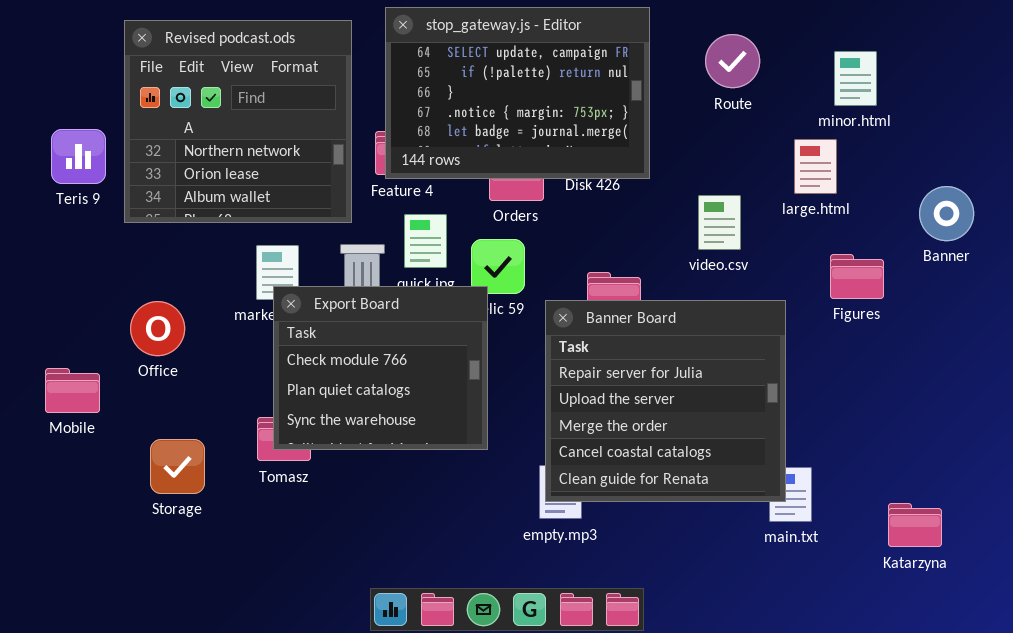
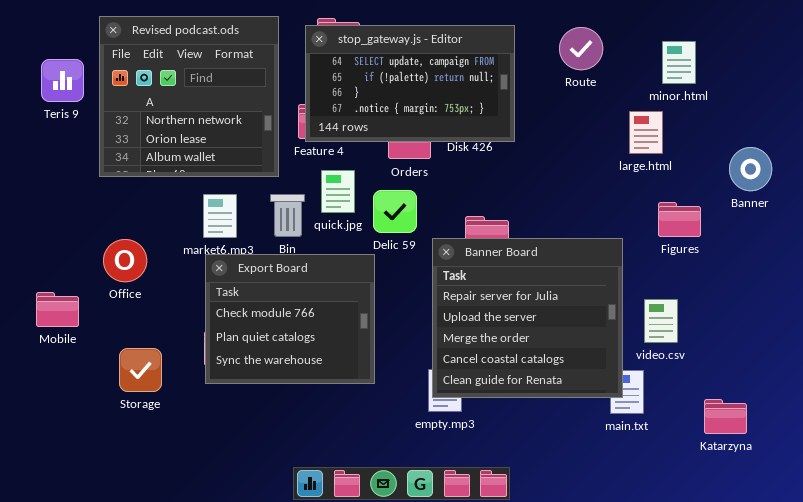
stop_gateway.js - Editor: [385,7,650,179] -> [305,25,515,142], resized
Teris 9: [51,129,106,184] -> [41,59,84,102], moved
video.csv: [698,195,741,250] -> [644,299,678,343], moved
Export Board: [273,286,488,450] -> [205,254,375,384], moved

